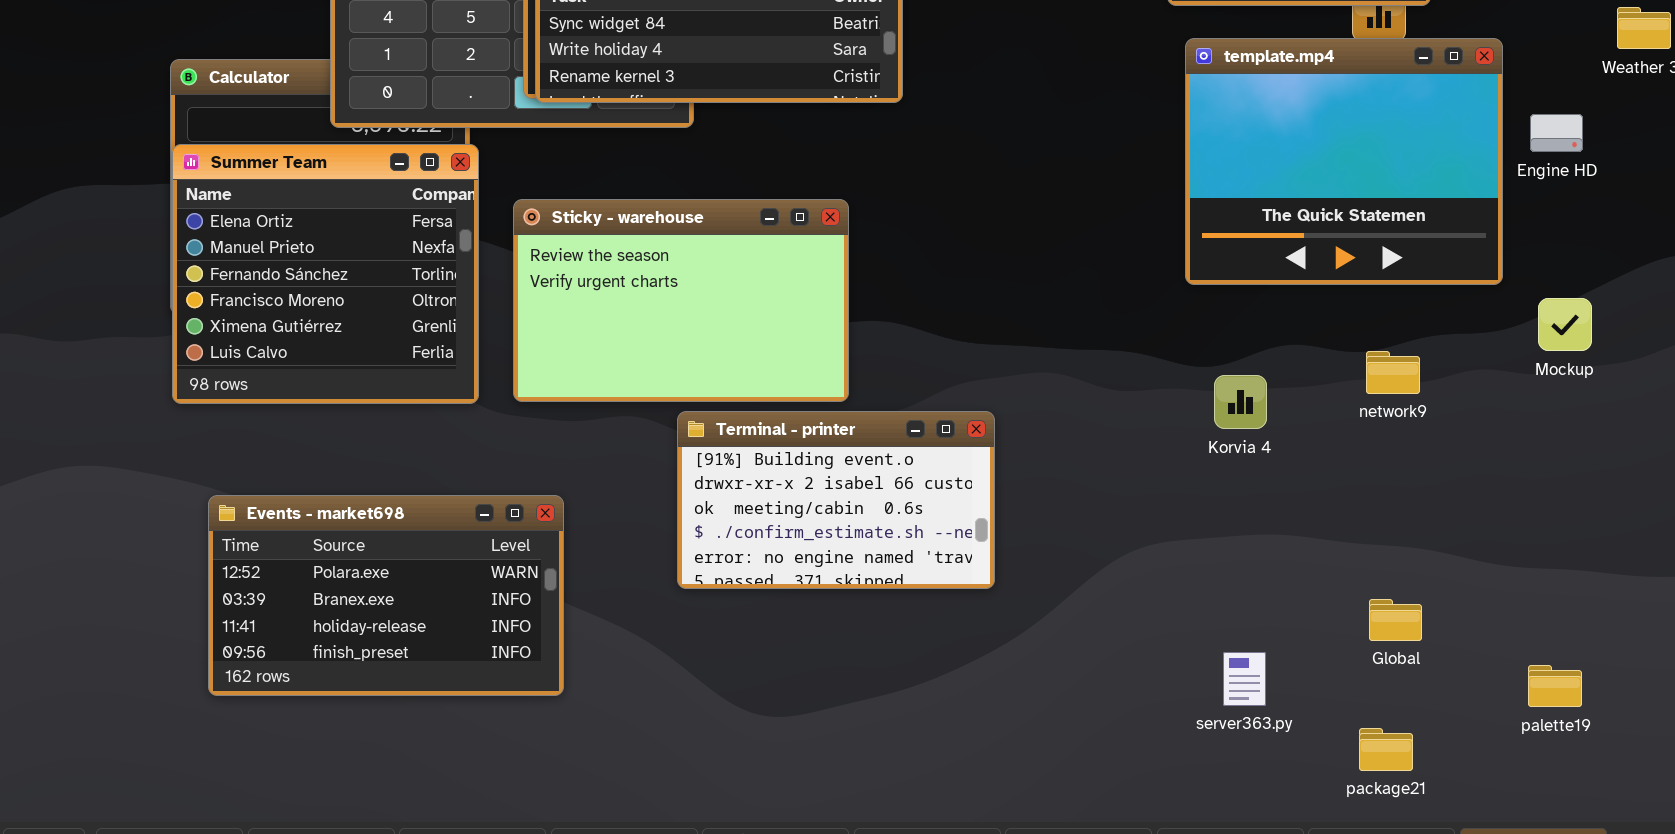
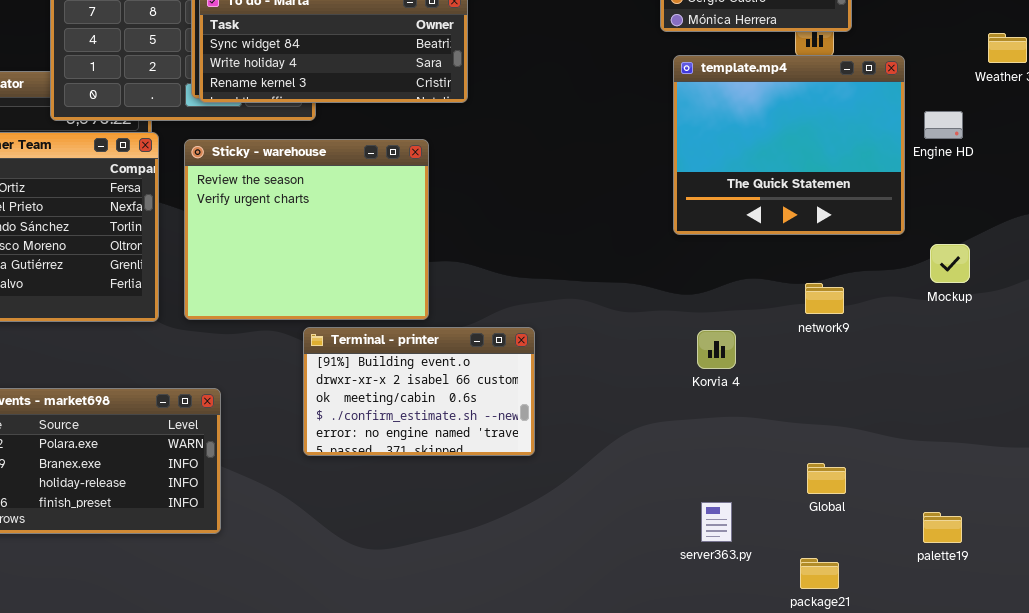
Sticky - warehouse: [513,199,849,402] -> [184,139,429,320], resized
Korvia 4: [1214,375,1267,429] -> [697,330,736,369], moved

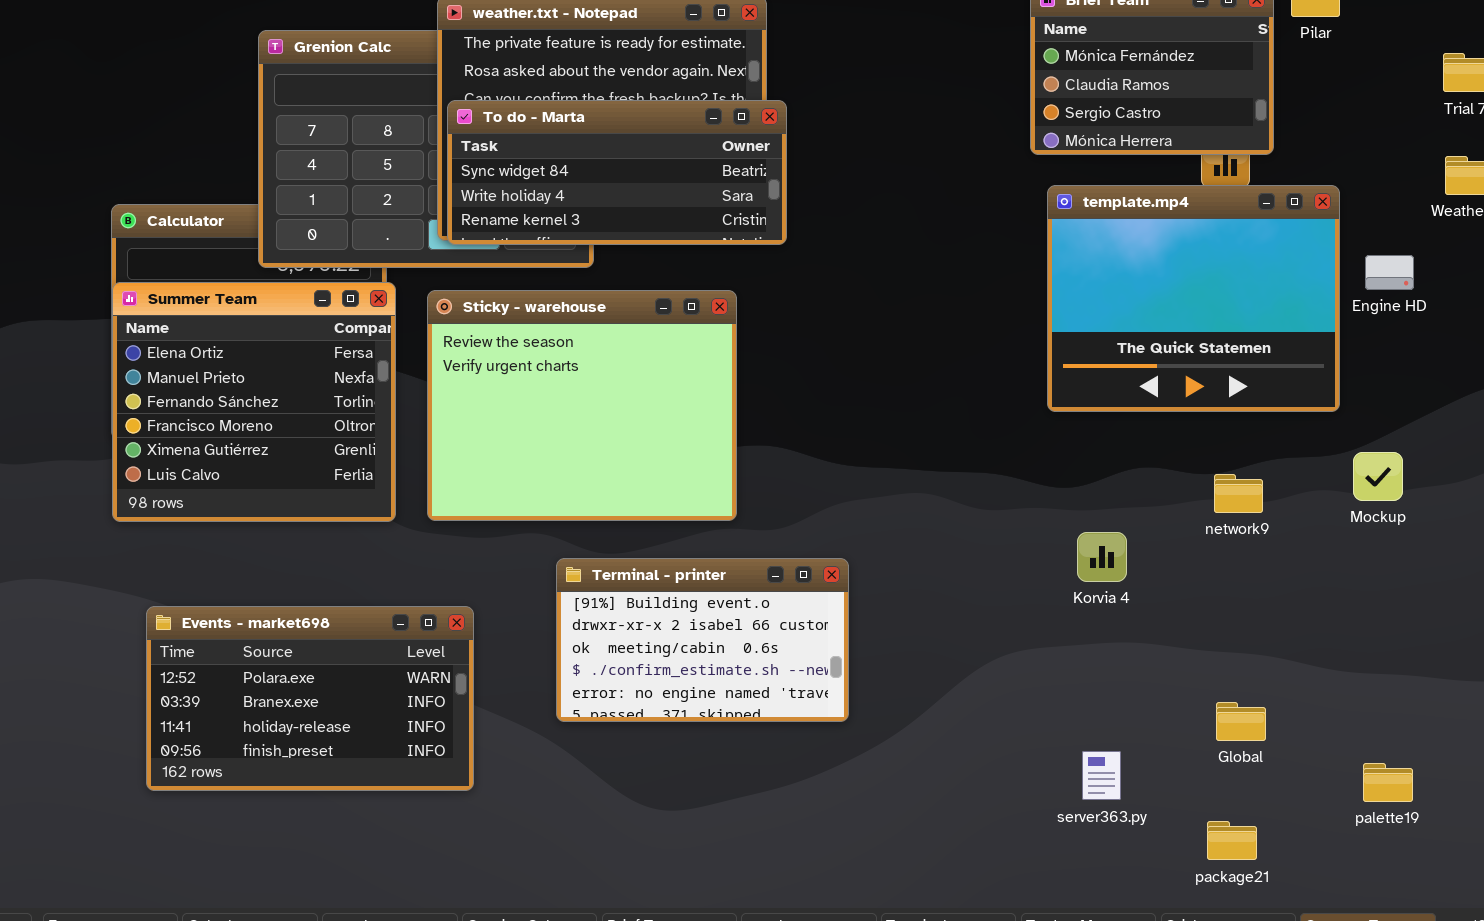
Mockup: [930,244,970,283] -> [1353,452,1403,501], moved
Terminal - printer: [303,327,535,456] -> [556,558,849,722], moved

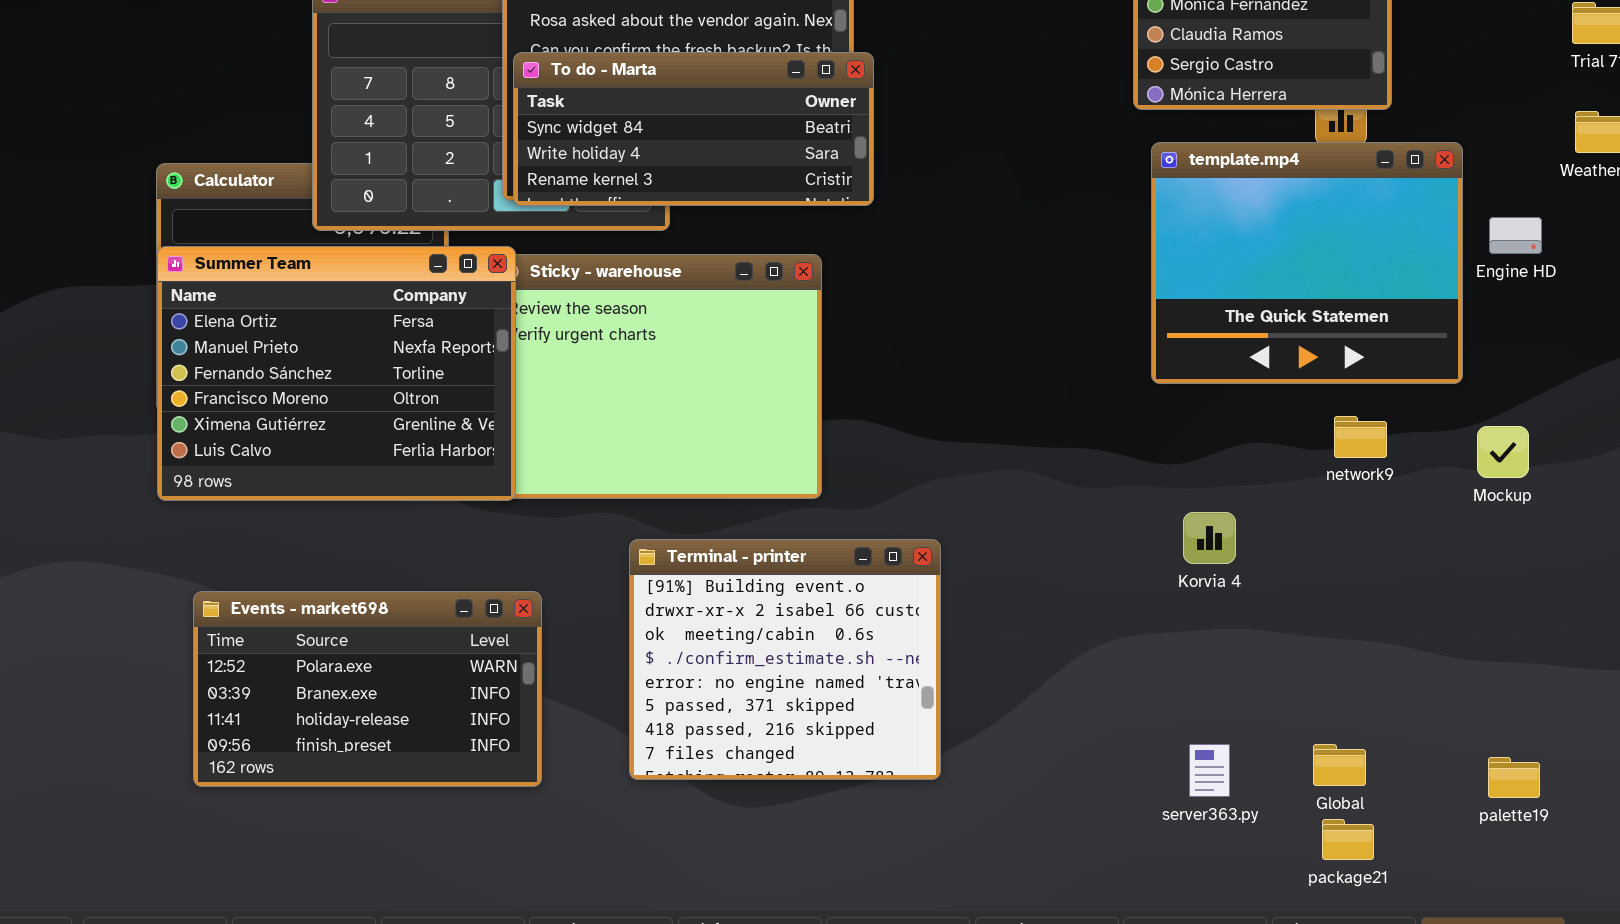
Summer Team: [112,282,396,522] -> [157,246,516,501], resized
network9: [1214,474,1263,513] -> [1334,416,1387,458], moved
Terminal - printer: [556,558,849,722] -> [629,539,941,780], resized
Global: [1216,702,1266,741] -> [1313,744,1366,786], moved

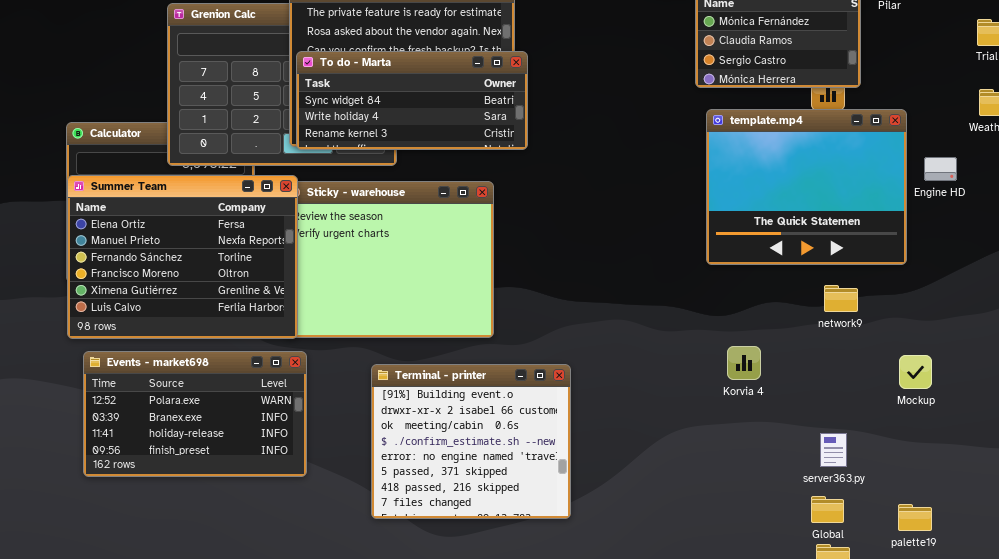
Mockup: [1477,426,1529,478] -> [899,355,932,389], moved
Events - market698: [193,591,542,787] -> [83,351,307,477], moved
server363.py: [1189,744,1230,797] -> [820,433,847,467], moved
palette19: [1488,757,1540,798] -> [898,504,932,531], moved

